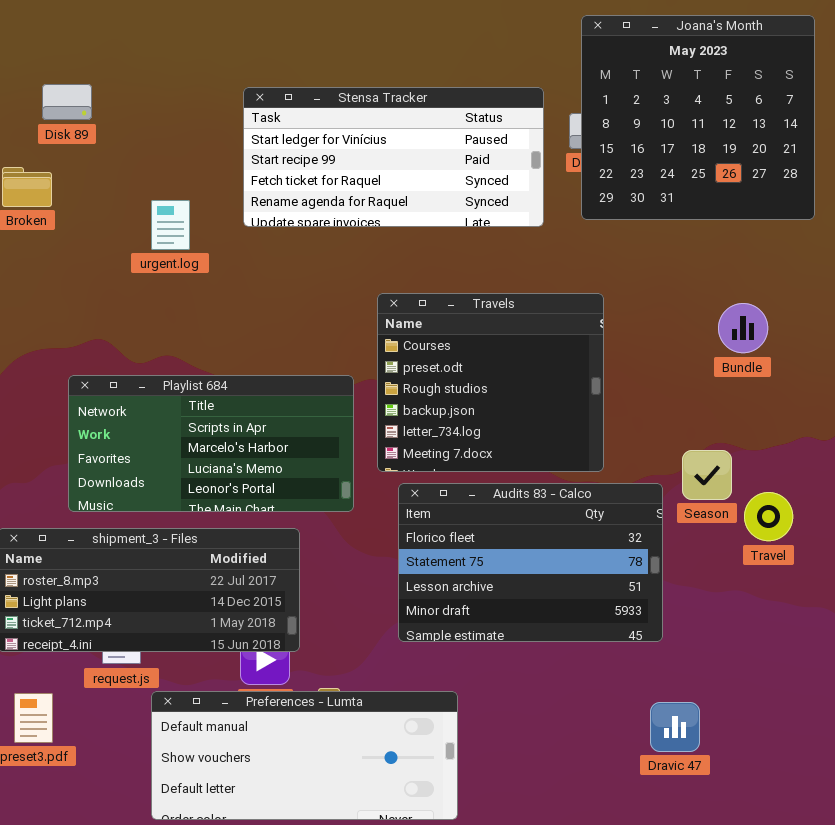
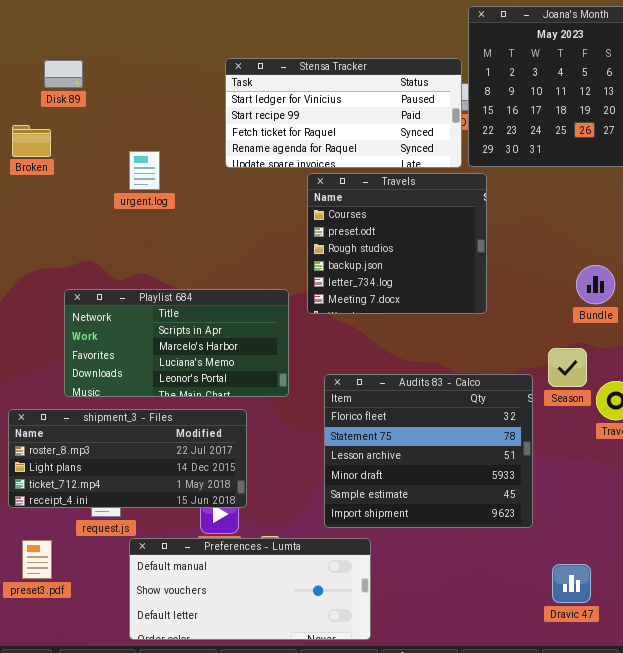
Stensa Tracker: [243,87,544,227] -> [225,58,462,168], moved
Travels: [377,293,604,472] -> [307,173,487,314], moved
Bundle: [718,303,768,353] -> [576,265,615,304], moved
Audits 83 - Calco: [398,483,663,642] -> [324,374,533,528], resized
Dravic 47: [650,702,700,752] -> [552,564,591,603], moved

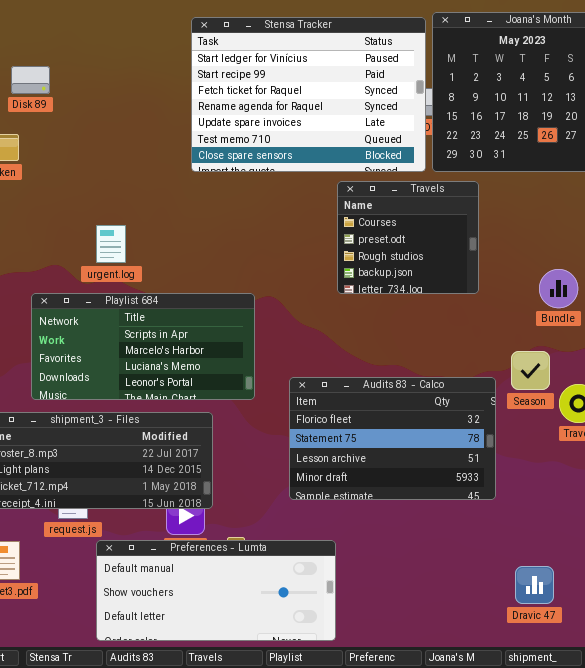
Stensa Tracker: [225,58,462,168] -> [191,17,426,172], resized
urgent.log: [129,151,160,190] -> [96,225,126,263], moved
Travels: [307,173,487,314] -> [337,181,479,294], moved, resized
Audits 83 - Calco: [324,374,533,528] -> [289,377,496,500], resized

